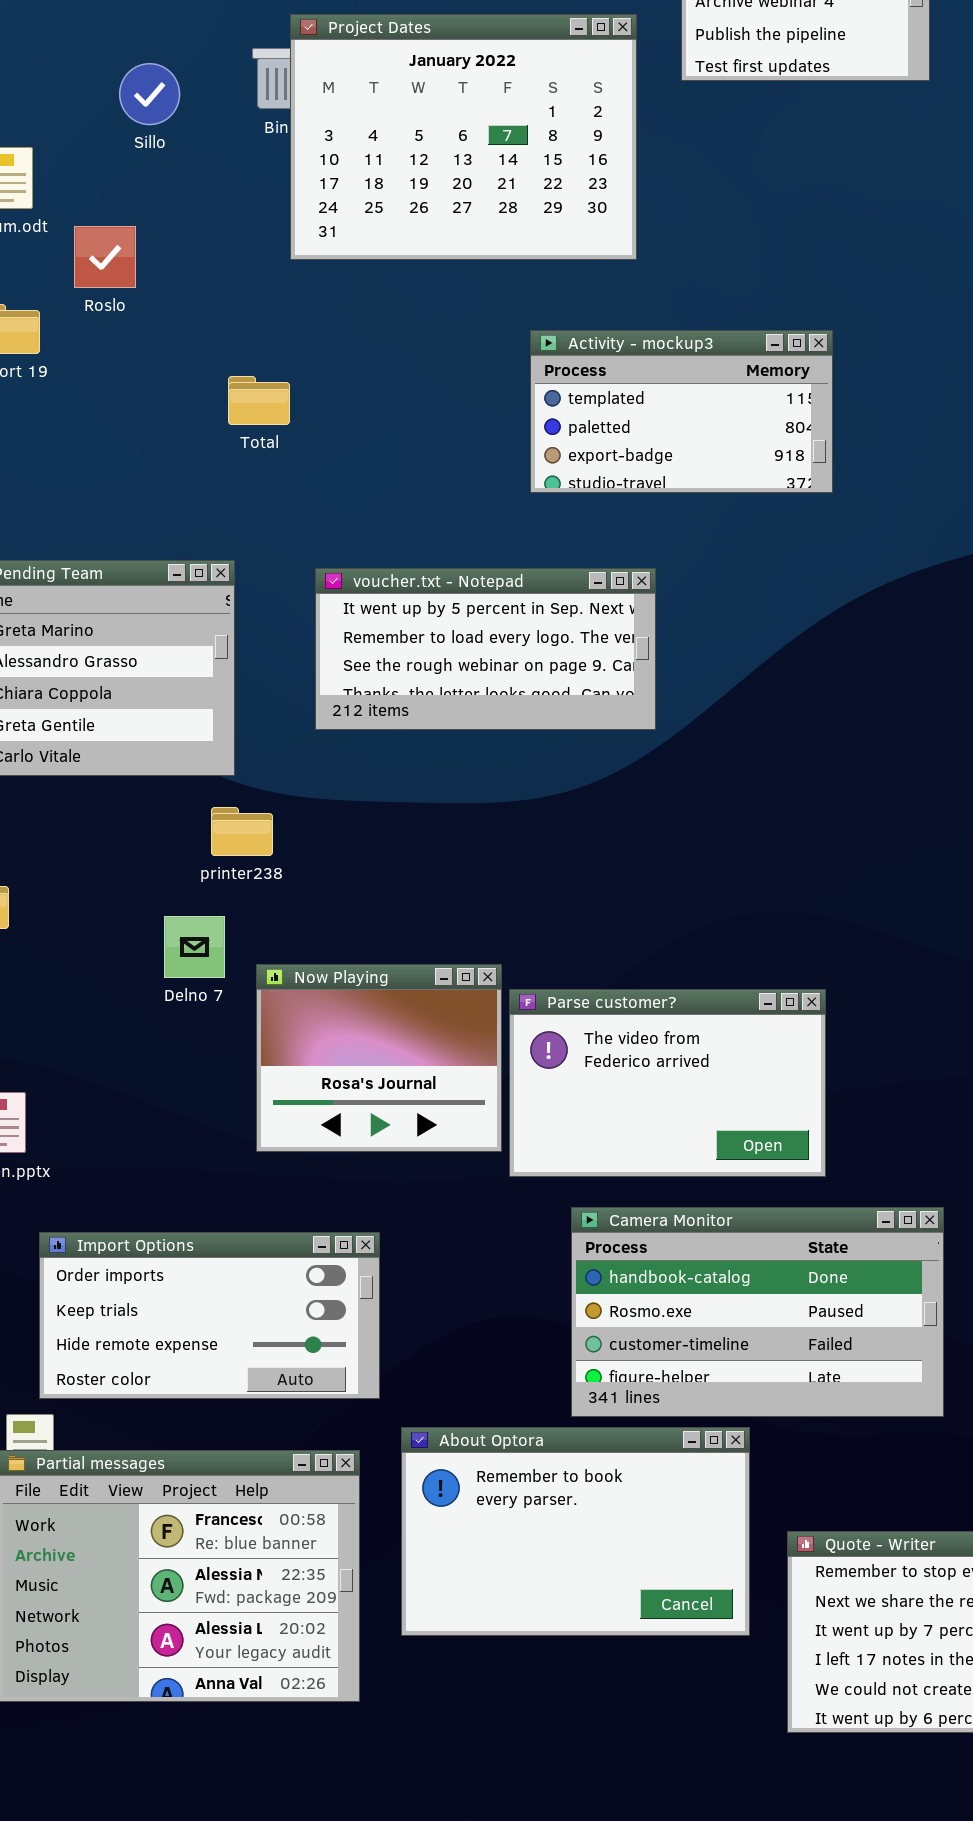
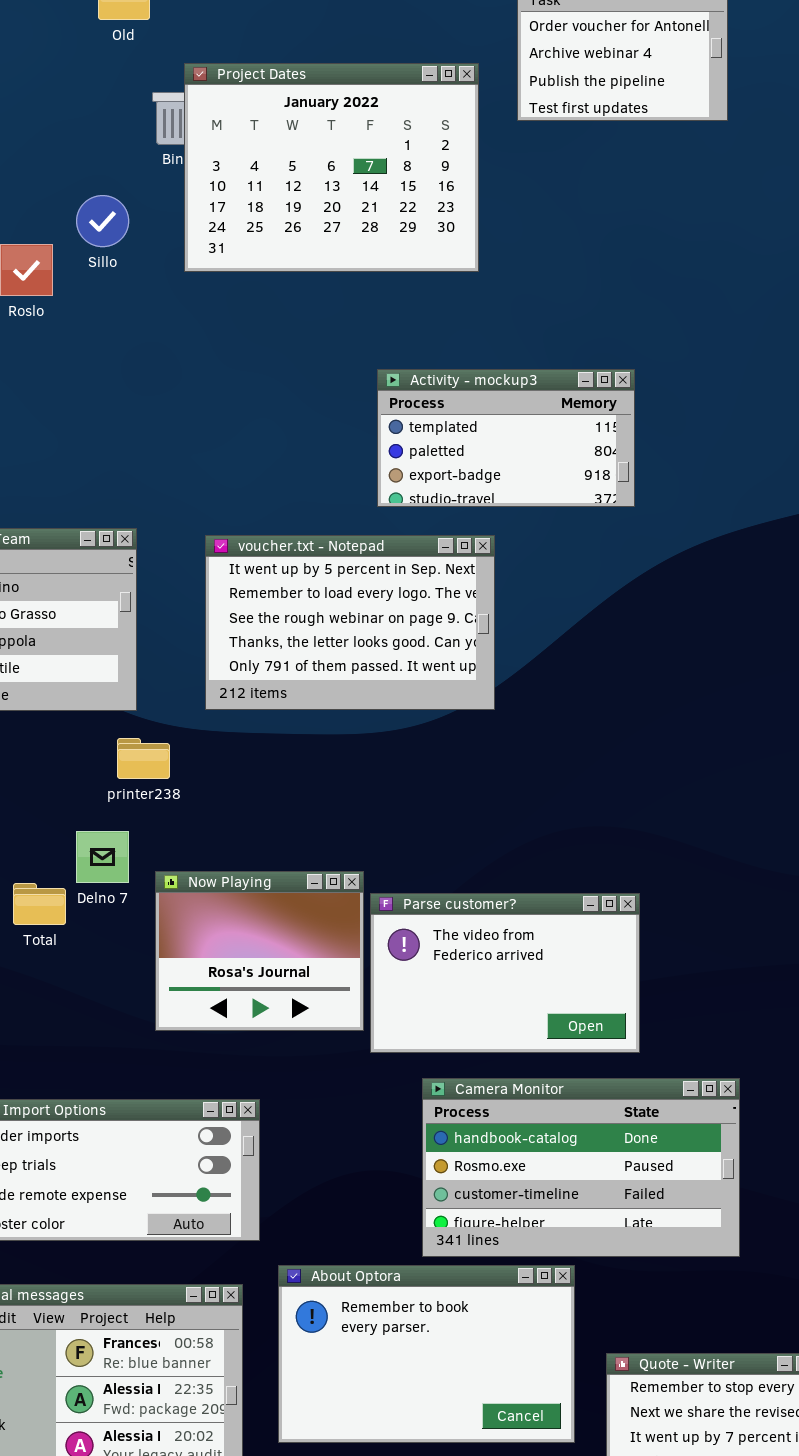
Sillo: [119,63,180,125] -> [76,195,129,247], moved
Activity - mockup3: [530,330,833,493] -> [377,369,635,507], moved
Total: [228,376,290,425] -> [13,883,66,925], moved
voucher.txt - Notepad: [315,568,656,730] -> [205,535,495,710], resized

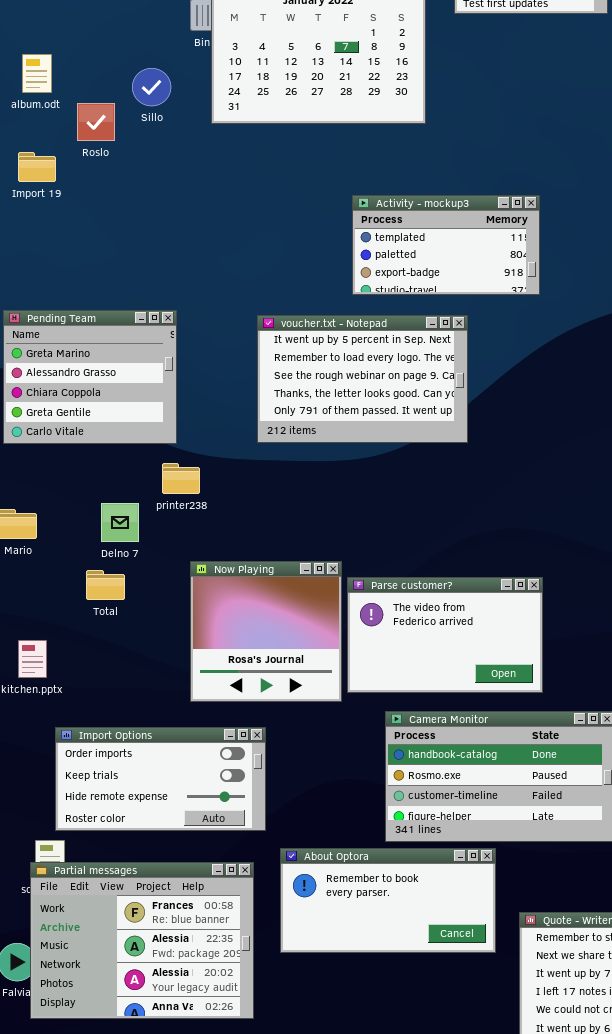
voucher.txt - Notepad: [205,535,495,710] -> [257,315,468,443], moved
Delno 7: [76,831,129,883] -> [101,503,139,542], moved
Now Playing: [155,871,364,1031] -> [190,561,342,702], resized
About Optora: [278,1265,575,1443] -> [280,848,496,953], resized

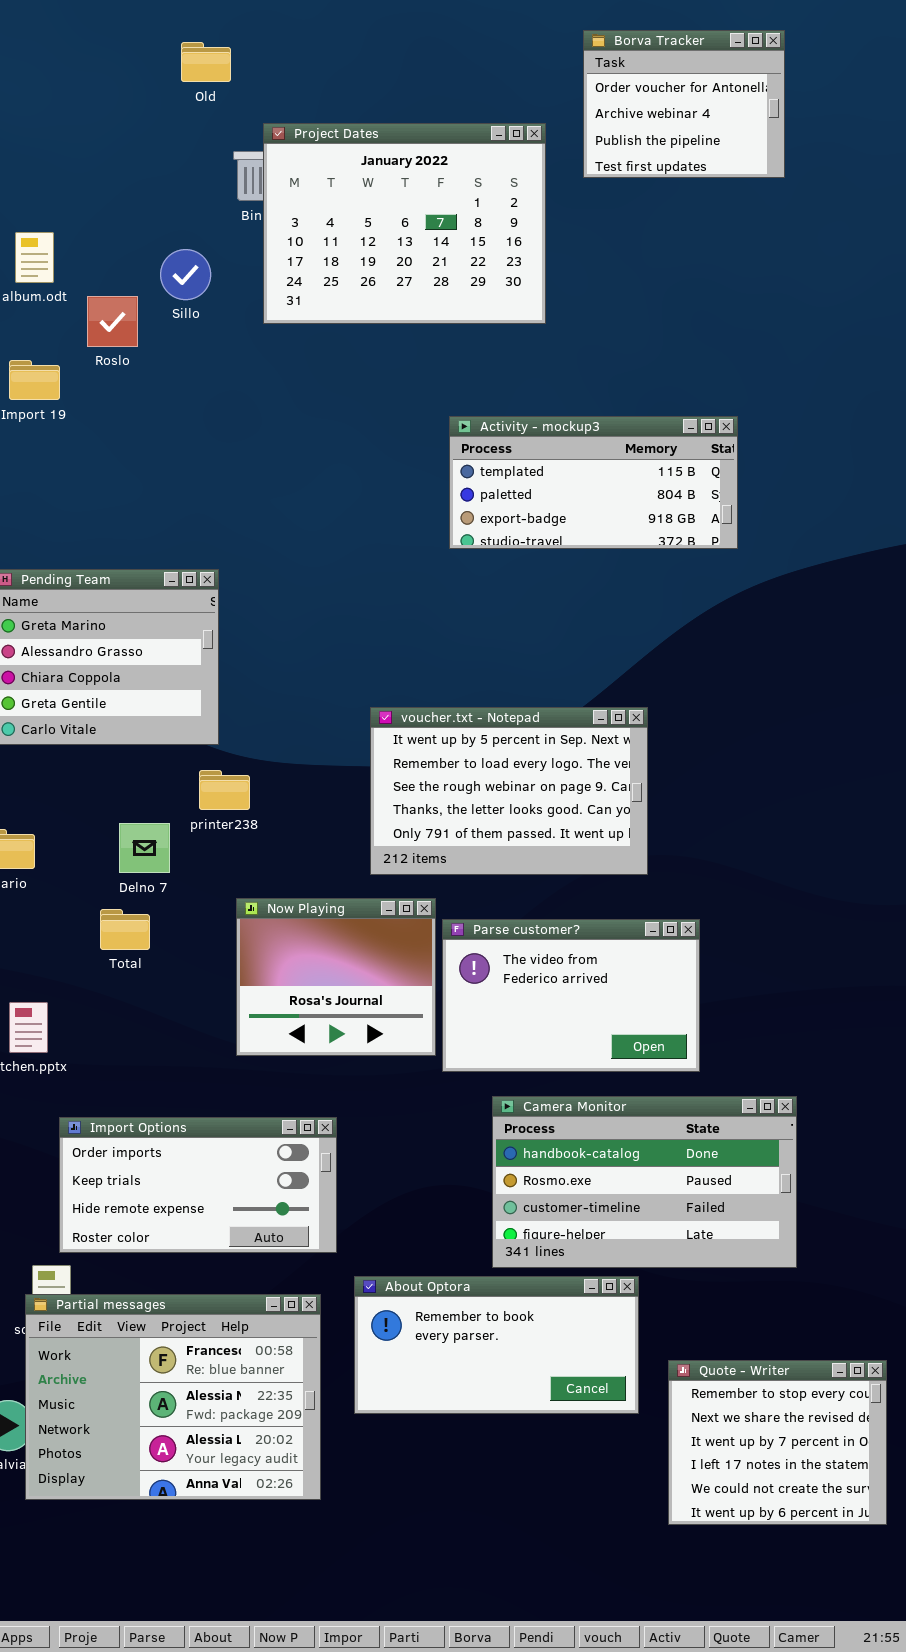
Activity - mockup3: [352,195,540,295] -> [449,416,738,549], resized
voucher.txt - Notepad: [257,315,468,443] -> [370,707,648,875], moved
Now Playing: [190,561,342,702] -> [236,898,436,1056], resized

